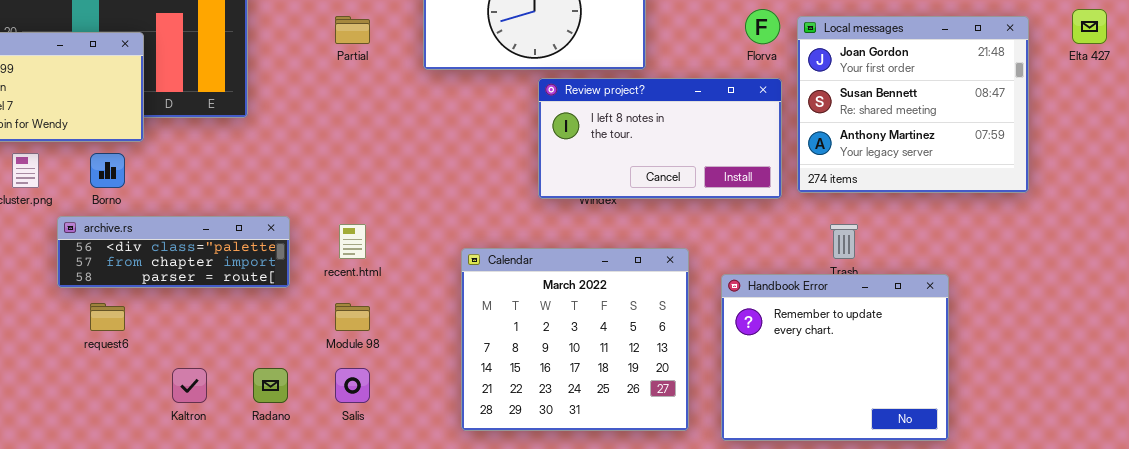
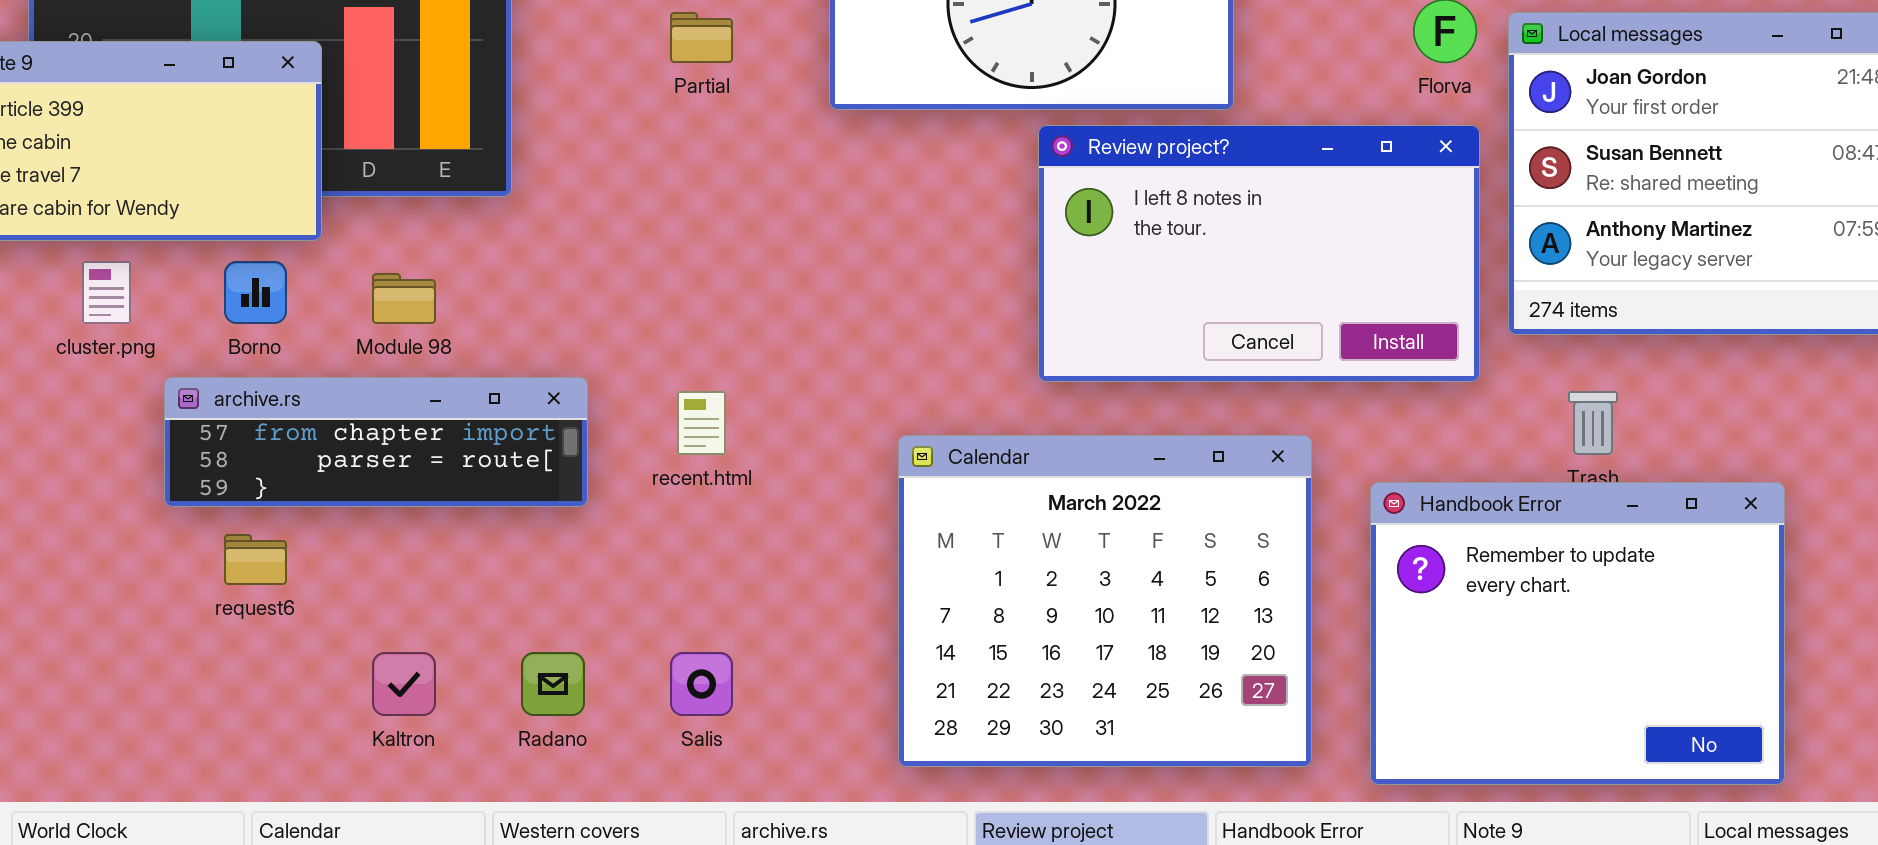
Review project?: [538,78,782,199] -> [1038,125,1480,382], resized
archive.rs: [57,216,290,288] -> [164,377,588,507], scrolled down 1 row
Module 98: [335,303,370,331] -> [372,273,436,324], moved

